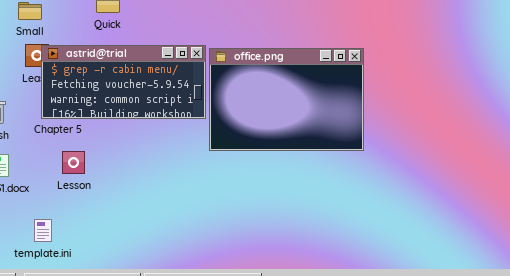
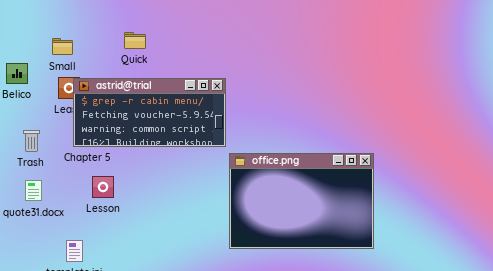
office.png: [209,48,364,151] -> [229,153,374,249], moved

